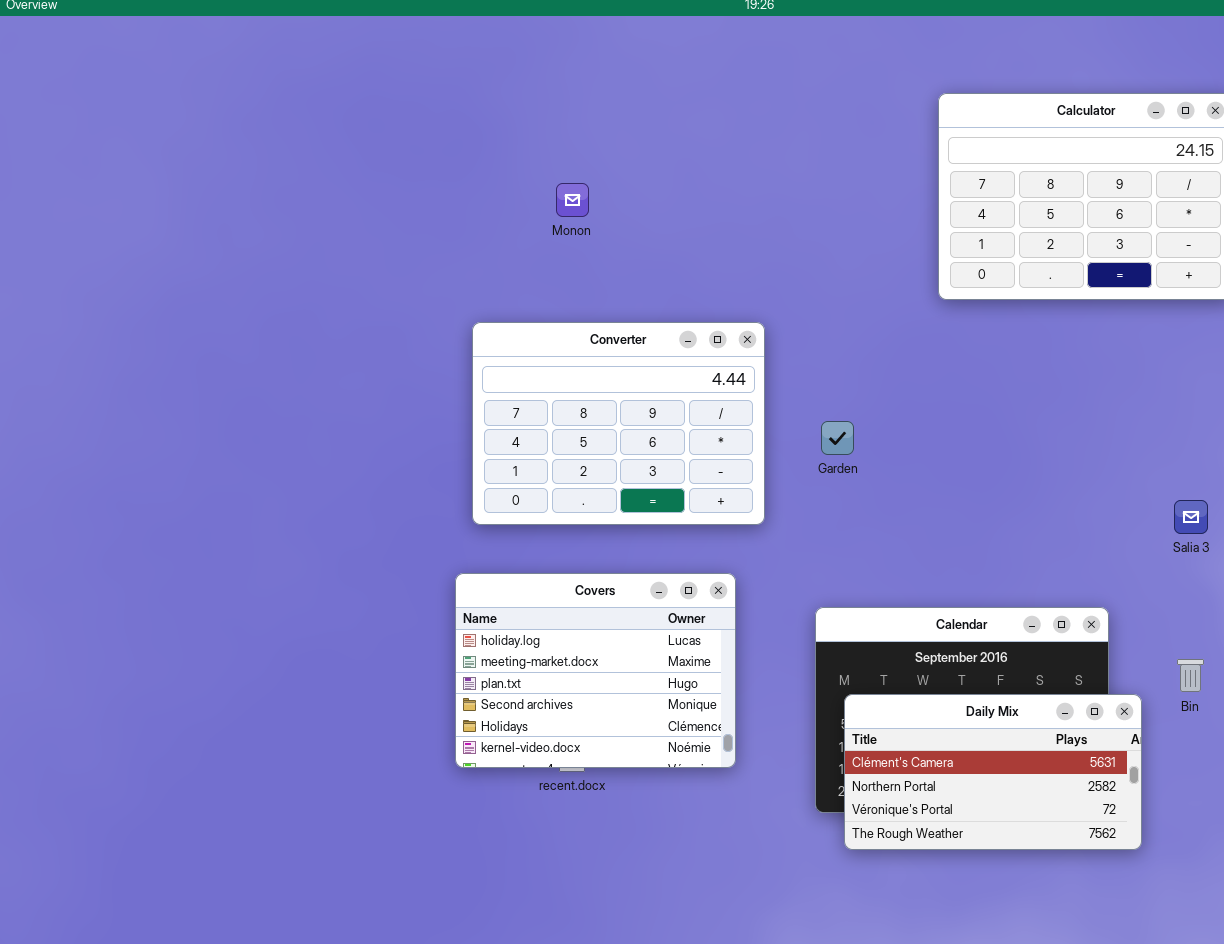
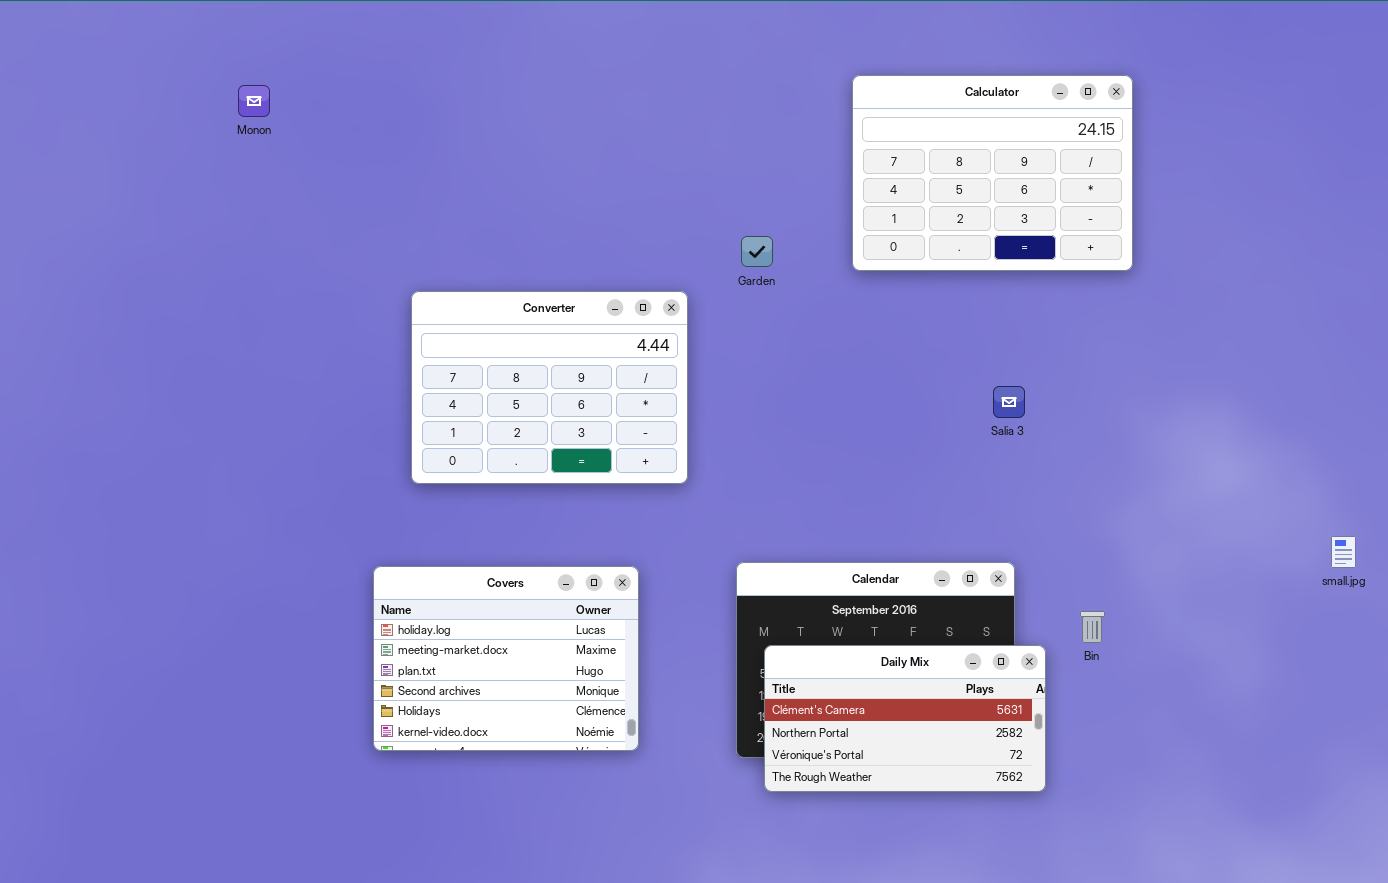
Monon: [556,183,589,217] -> [238,85,270,117], moved
Garden: [821,421,854,455] -> [741,236,773,267], moved
Salia 3: [1174,500,1208,534] -> [993,386,1025,418], moved
Covers: [455,573,736,768] -> [373,566,639,751], moved

